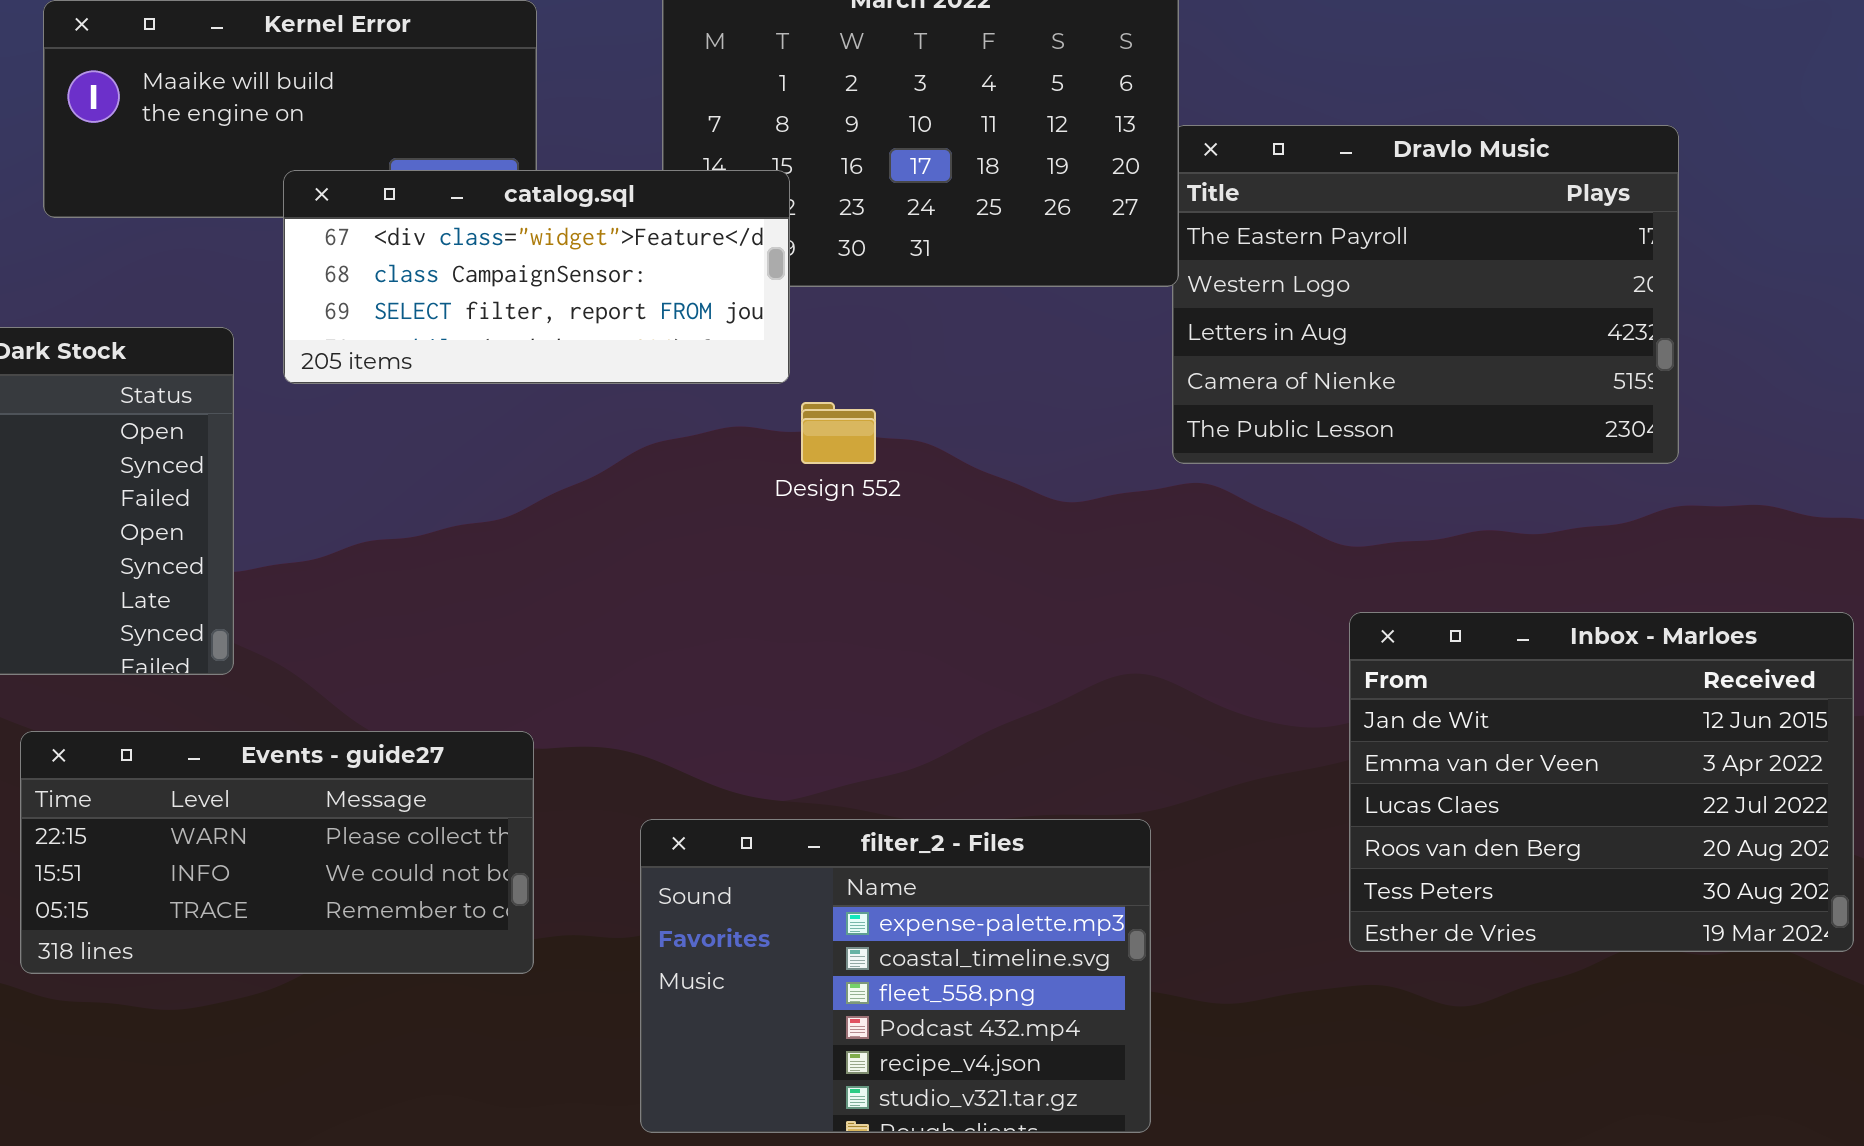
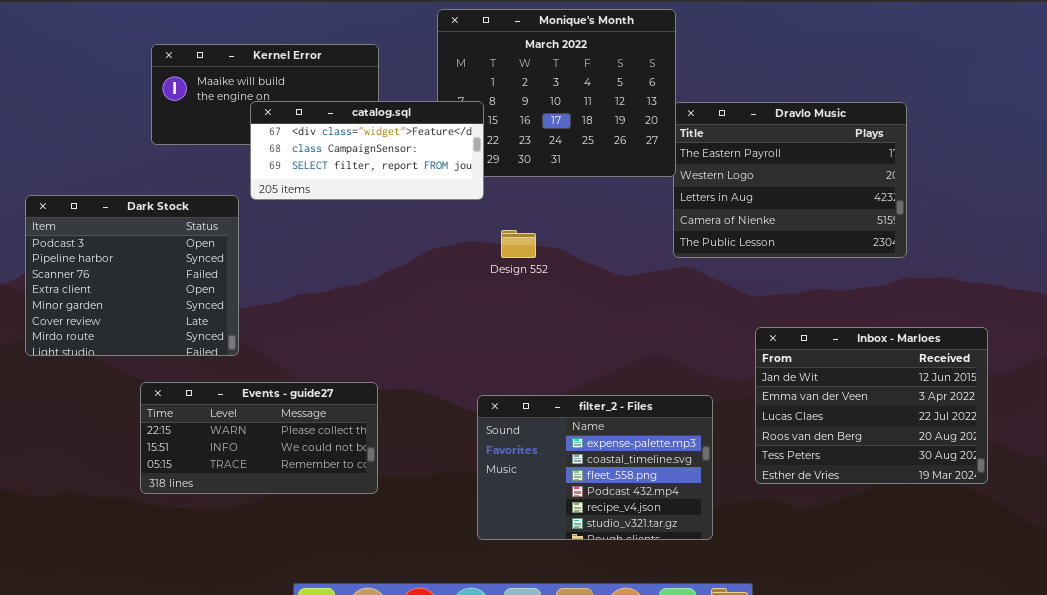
catalog.sql: [283,170,790,384] -> [250,101,484,200], moved
filter_2 - Files: [640,819,1151,1133] -> [477,395,713,540], moved

